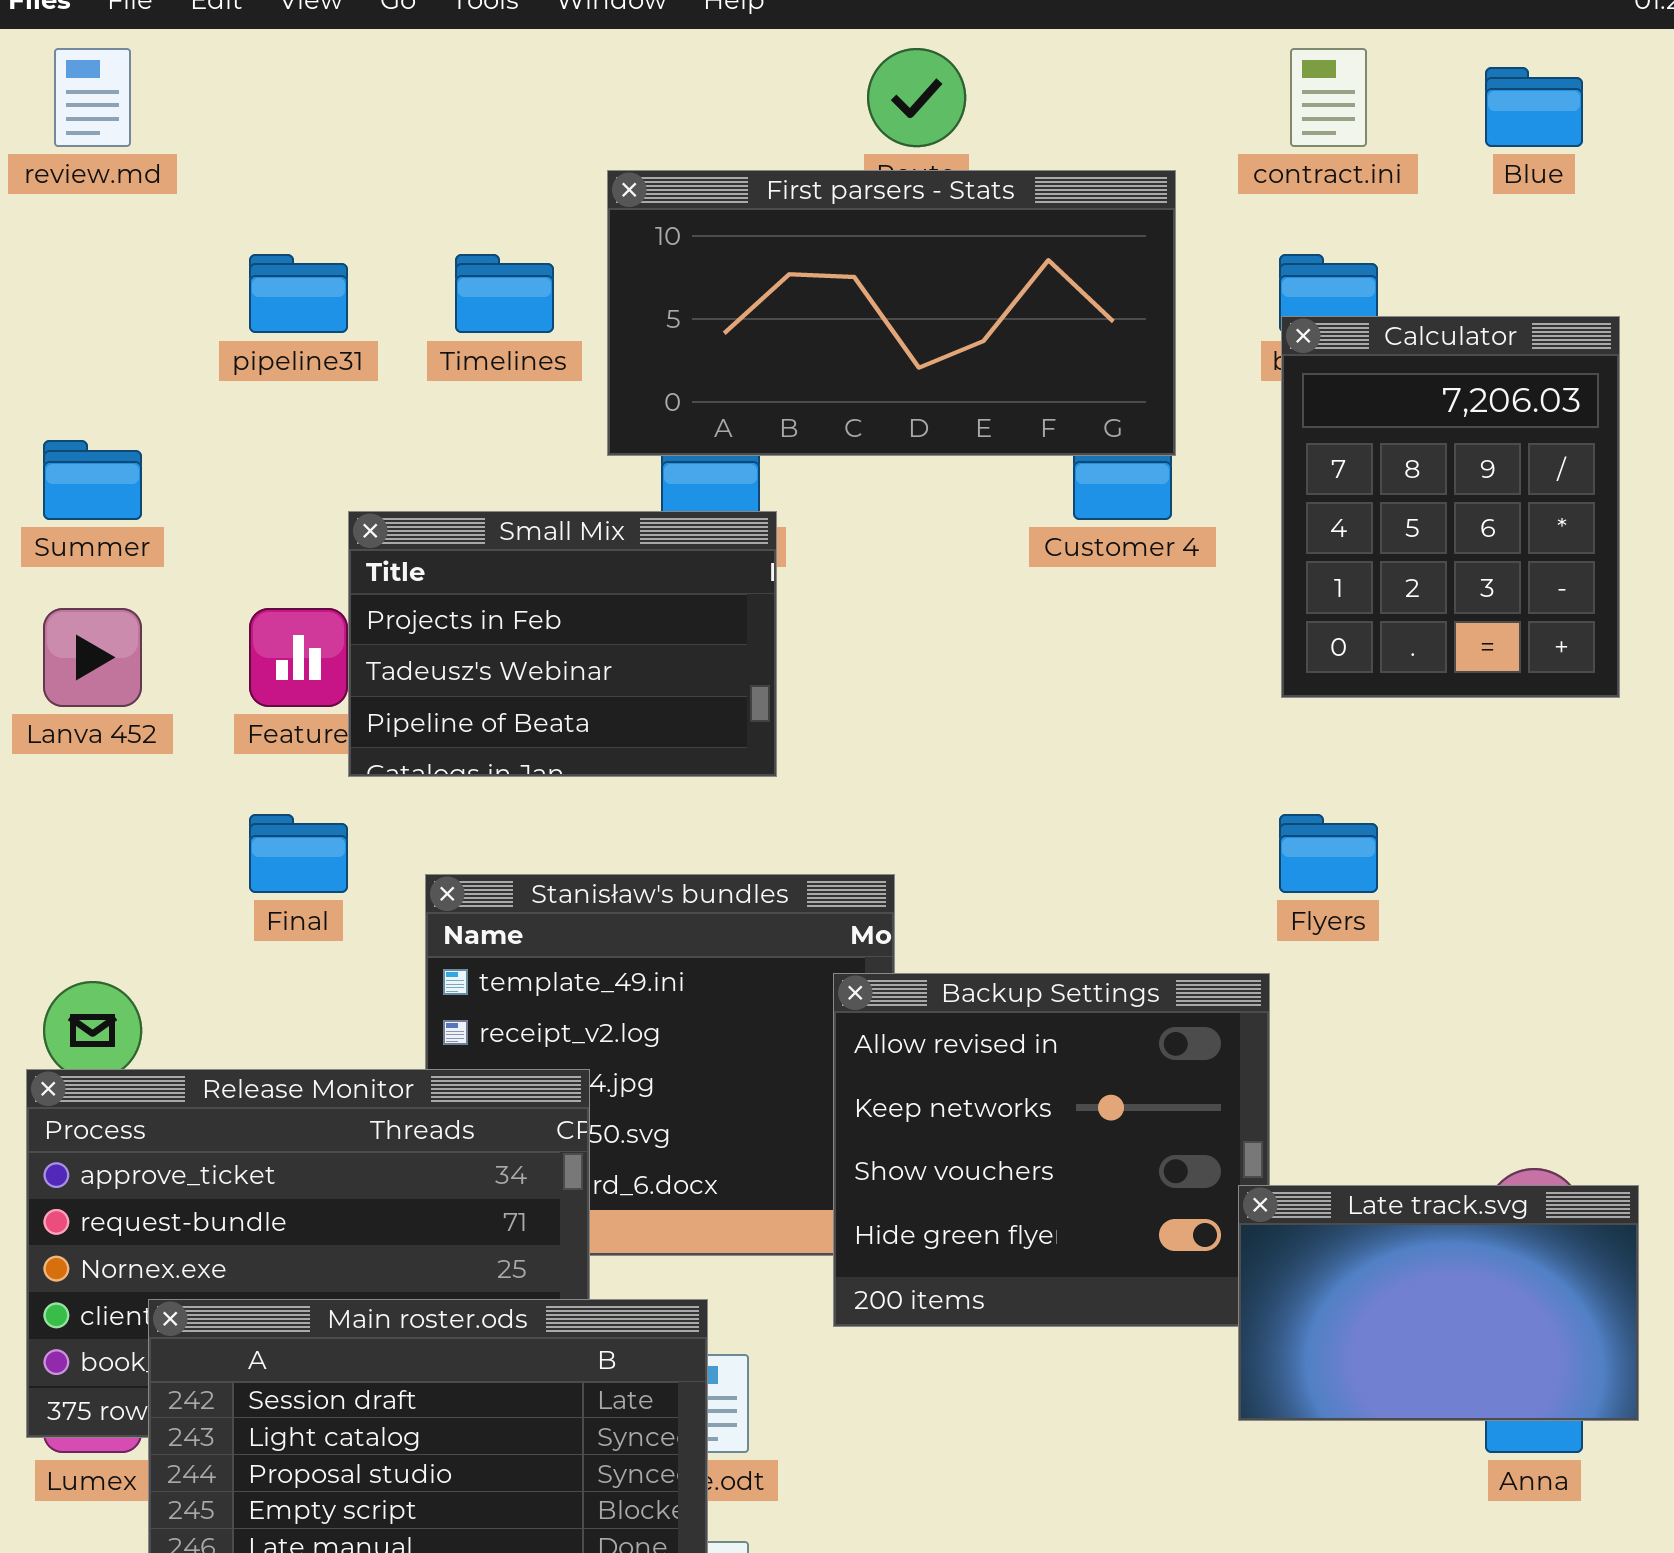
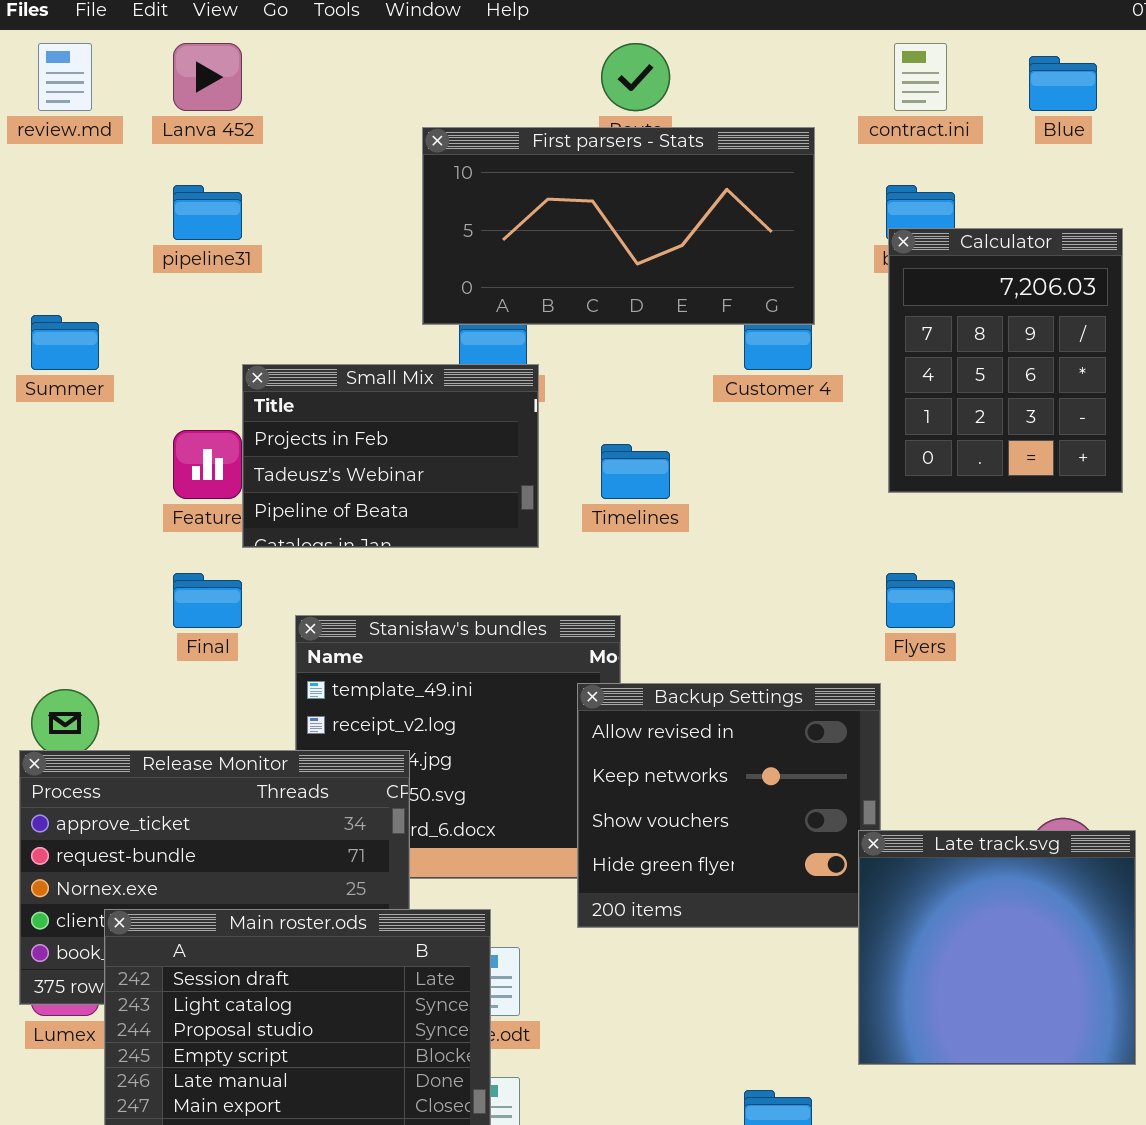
Timelines: [455,254,554,333] -> [601,444,670,499], moved
Lanva 452: [43,608,142,707] -> [173,43,242,111], moved
Late track.svg: [1238,1185,1639,1421] -> [858,830,1136,1065], resized

